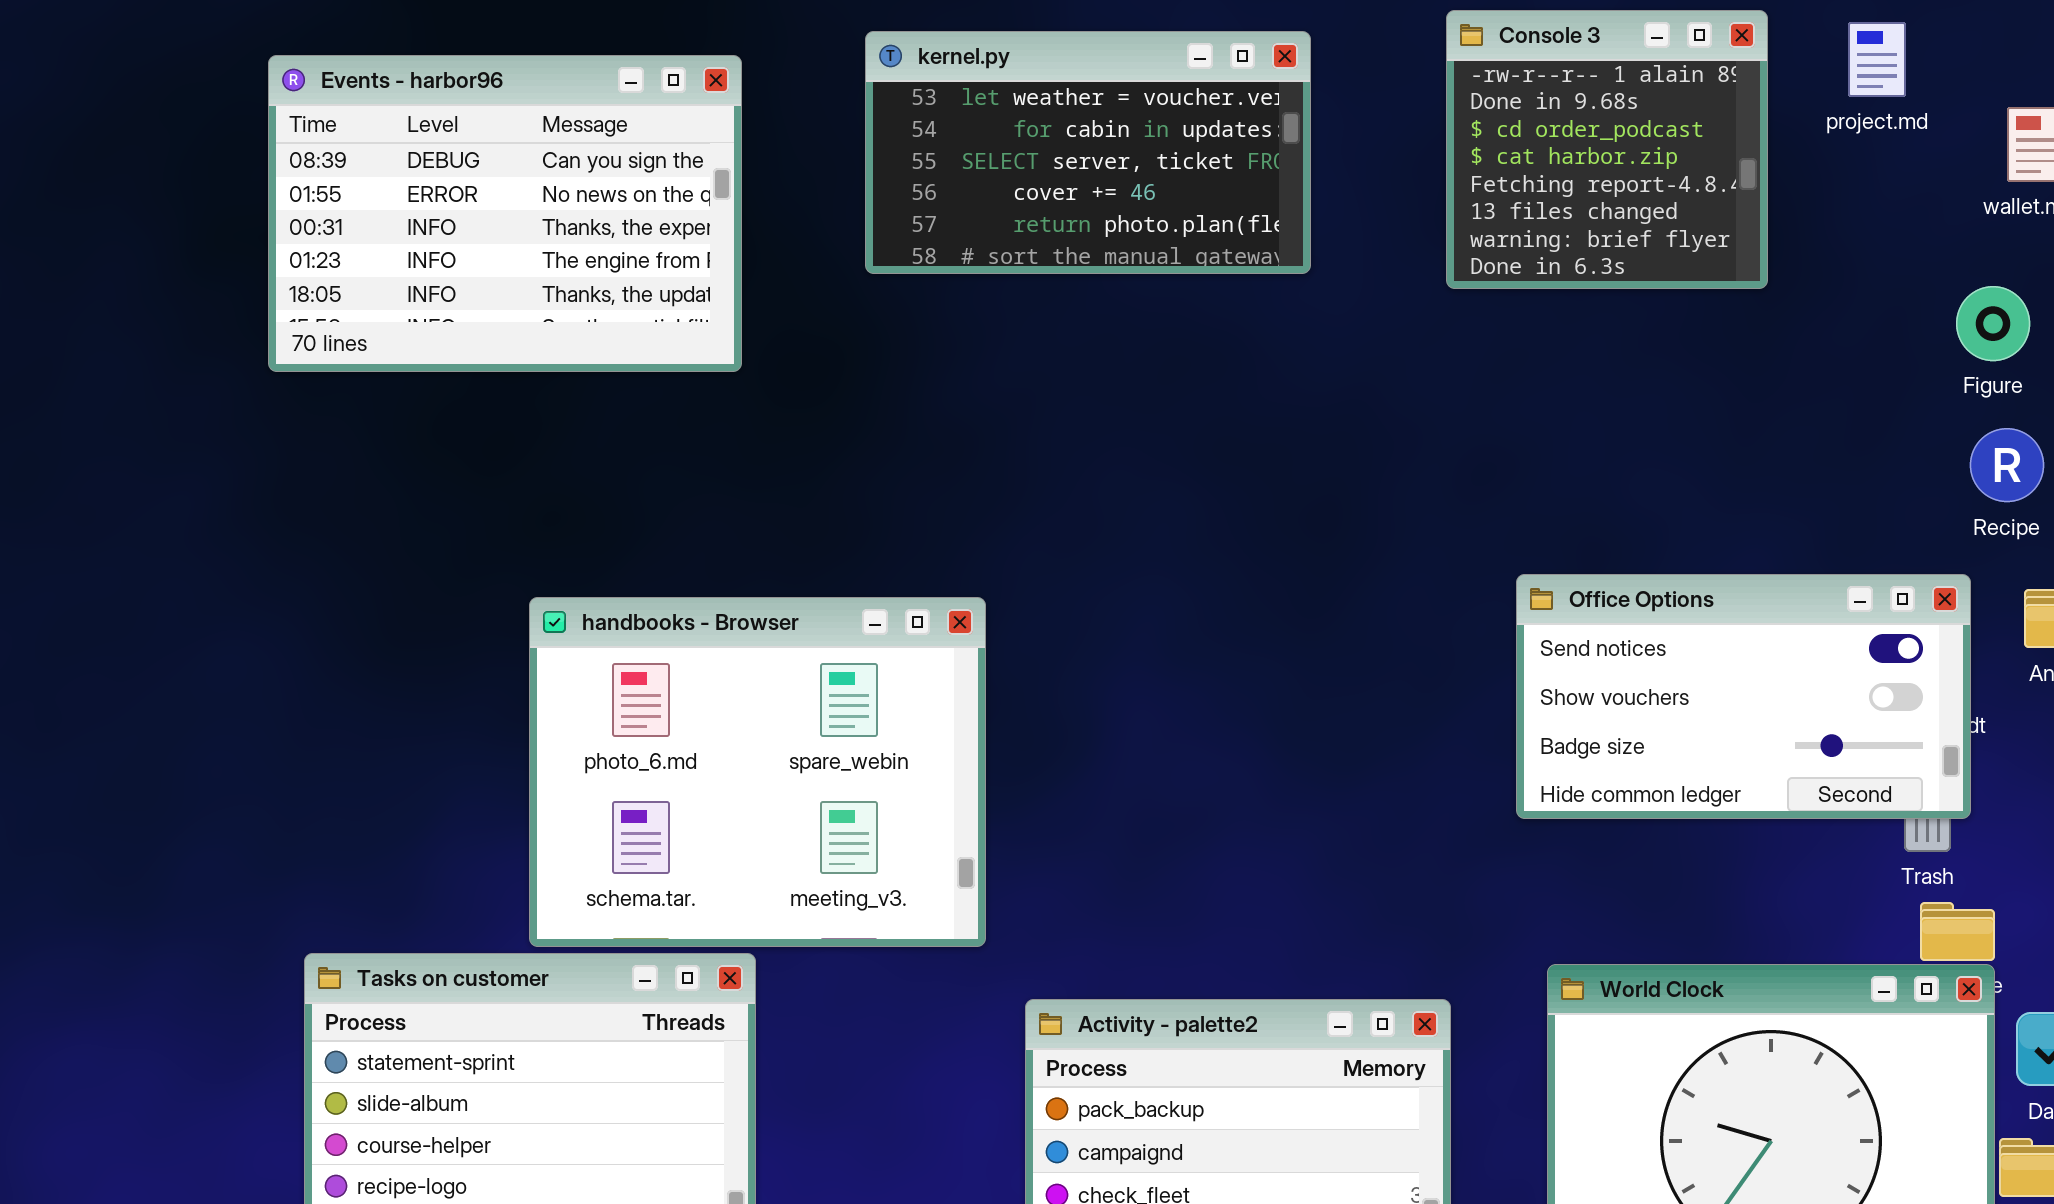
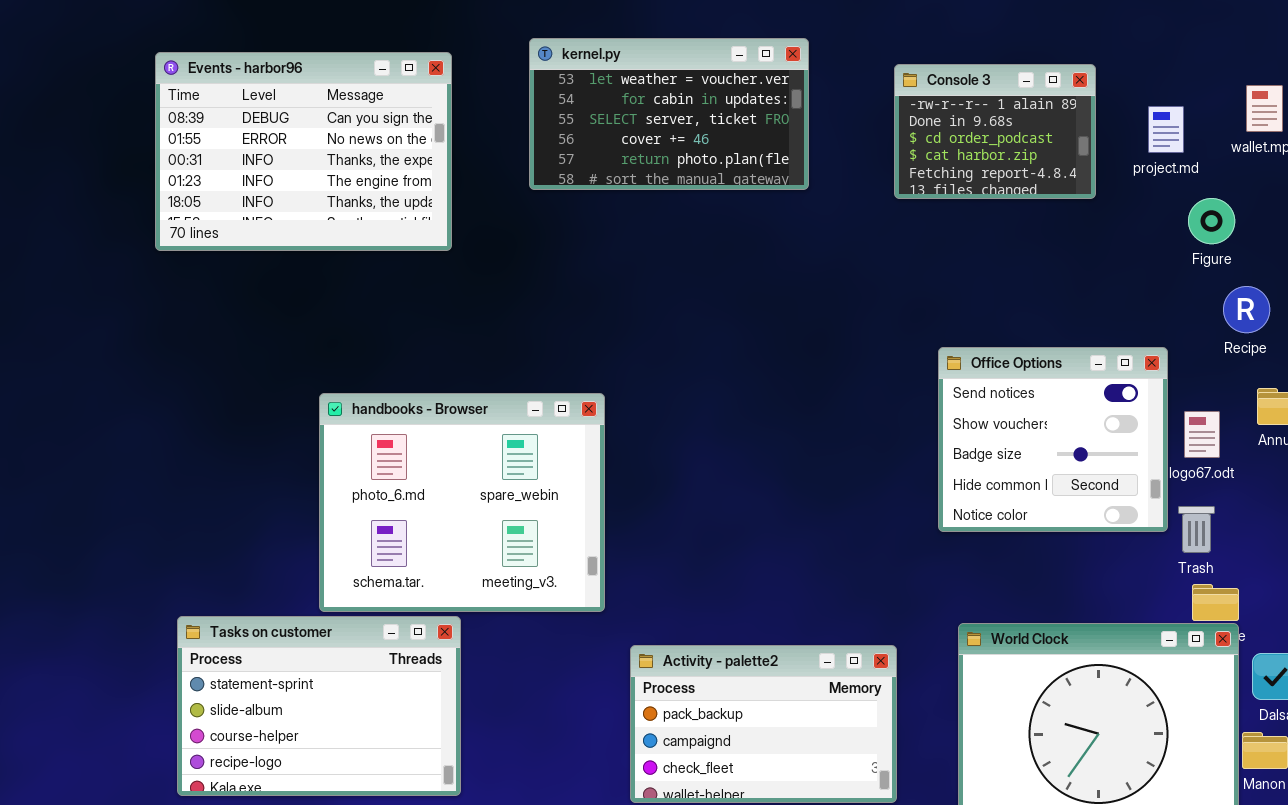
Console 3: [1446,10,1768,289] -> [894,64,1096,199], resized
project.md: [1848,22,1906,97] -> [1148,106,1184,153], moved
Figure: [1956,286,2030,361] -> [1188,198,1235,244], moved
Office Options: [1516,574,1971,819] -> [938,347,1168,532], resized

